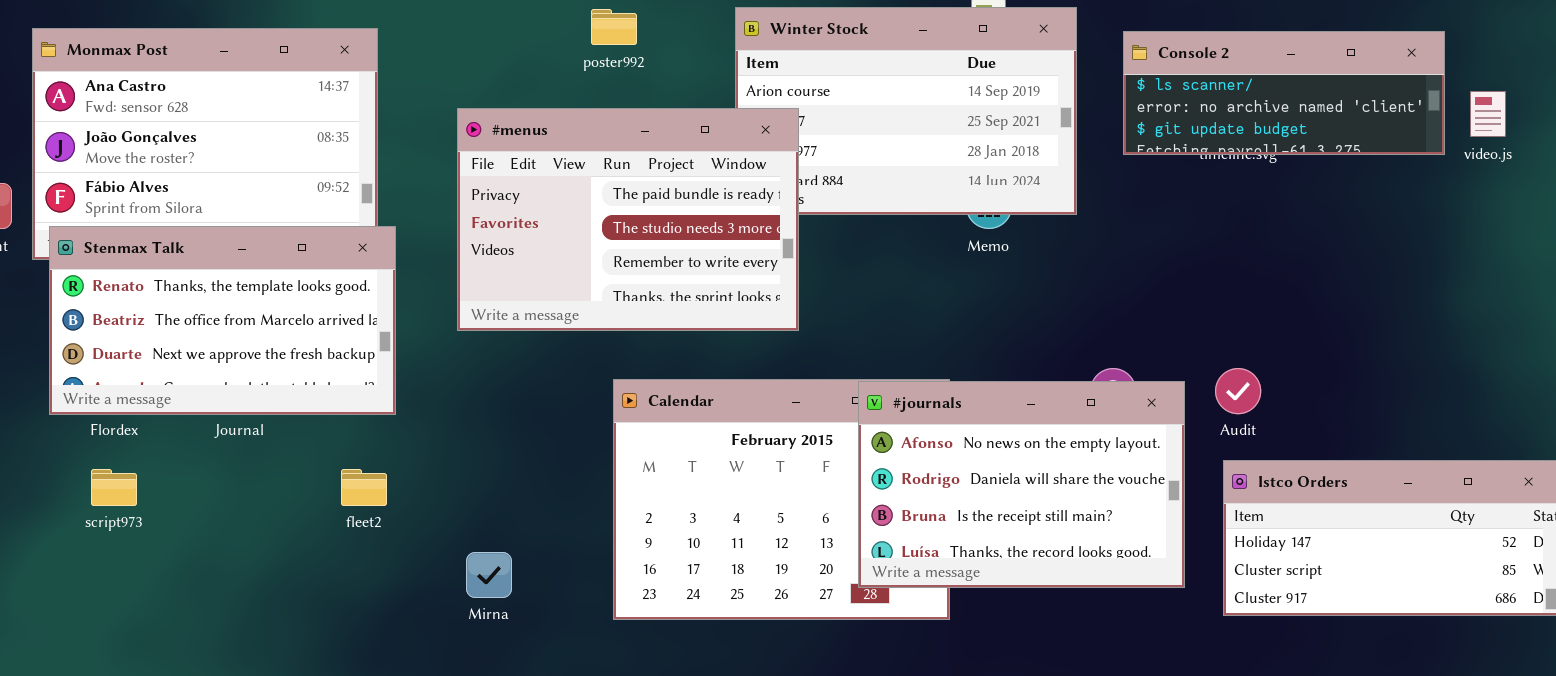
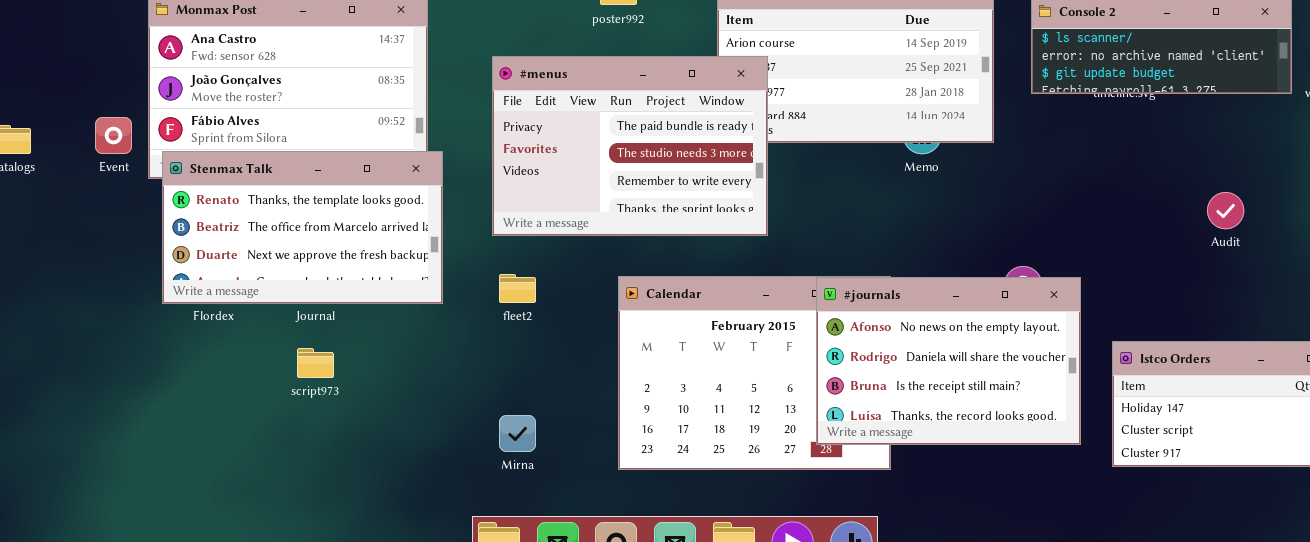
Audit: [1215,368,1261,414] -> [1207,192,1244,229], moved
script973: [91,469,137,506] -> [297,348,334,378], moved
fleet2: [341,469,387,506] -> [499,274,536,303], moved

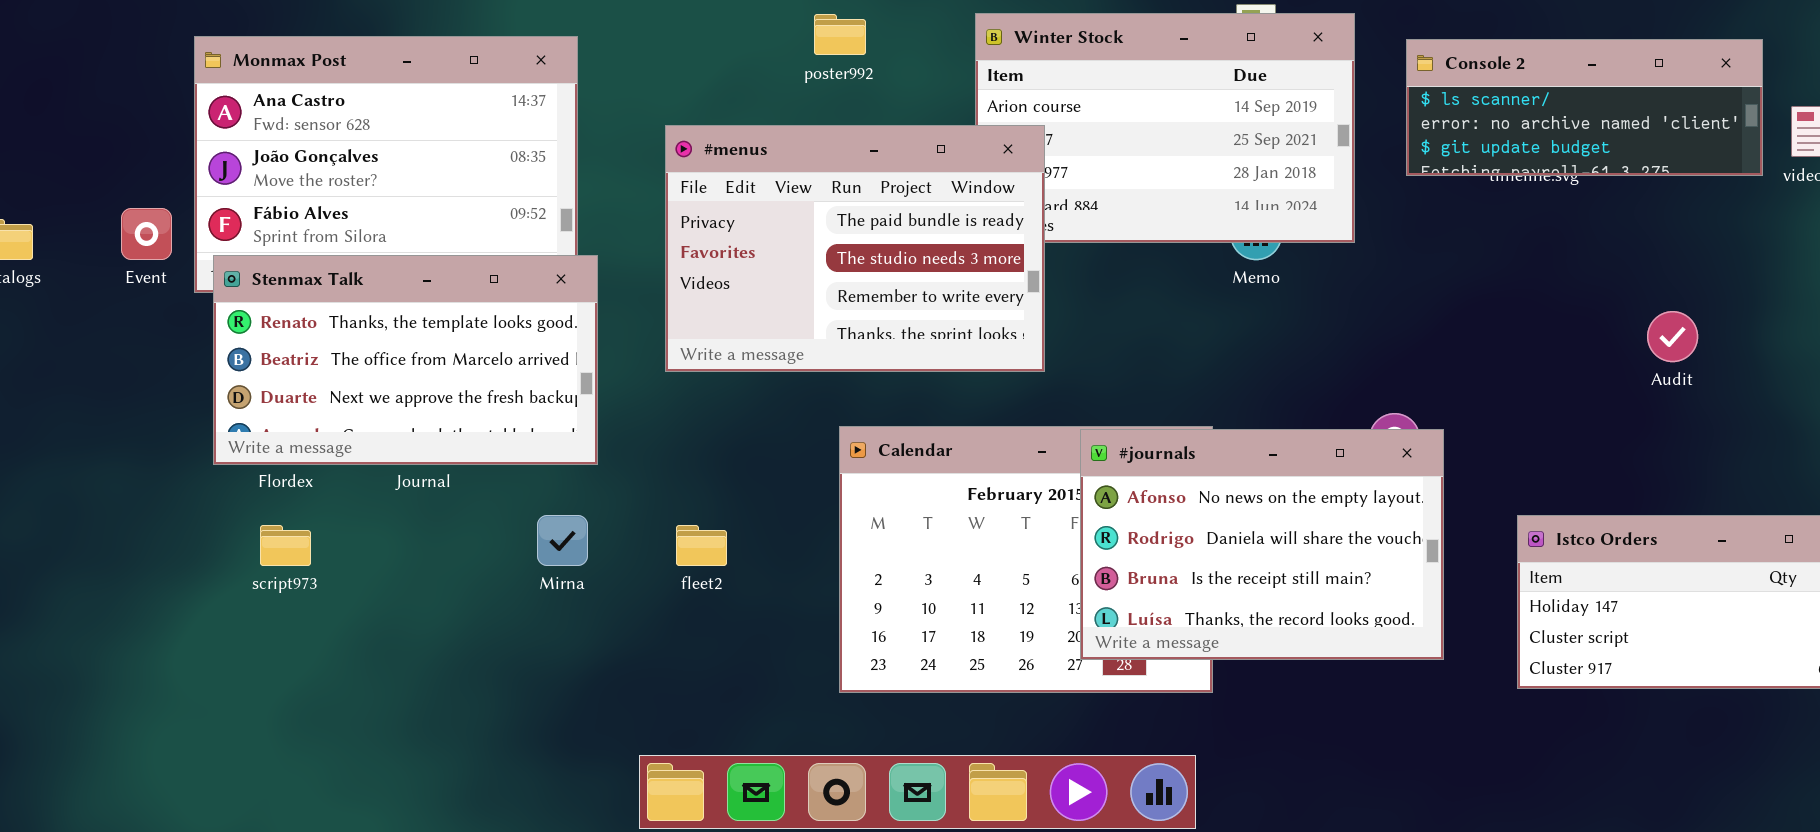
fleet2: [499,274,536,303] -> [676,525,727,566], moved
#journals: [816,277,1081,445] -> [1080,429,1444,660], moved
script973: [297,348,334,378] -> [260,525,311,566], moved
Mirna: [499,415,536,452] -> [537,515,588,566], moved

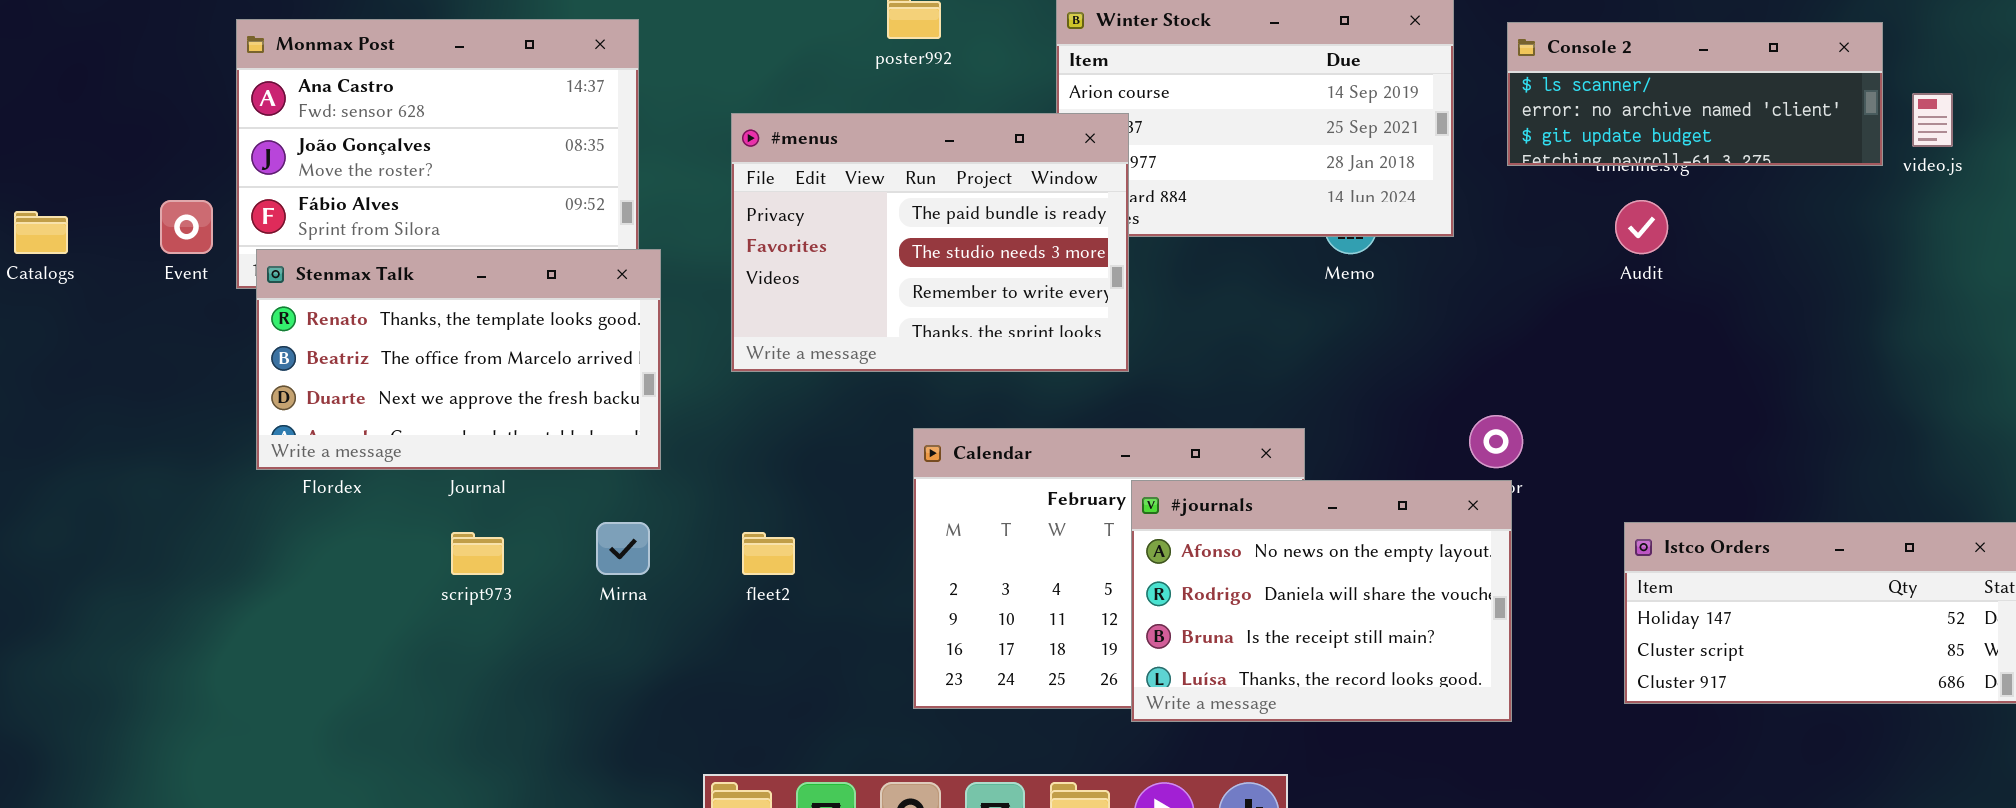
Audit: [1647,311,1698,362] -> [1615,200,1668,254], moved
#journals: [1080,429,1444,660] -> [1131,480,1512,722], moved
script973: [260,525,311,566] -> [451,532,504,575], moved

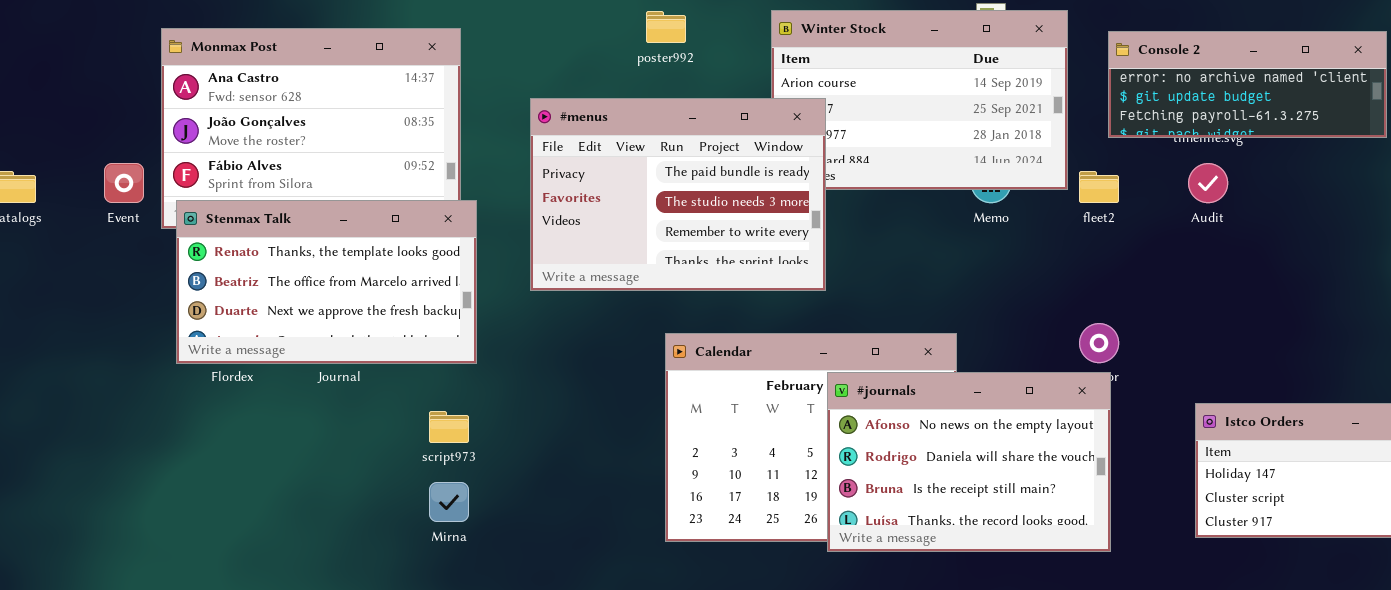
Console 2: [1507,22,1883,166] -> [1108,31,1387,138], scrolled down 1 row
Mirna: [596,522,650,575] -> [429,482,469,522], moved
script973: [451,532,504,575] -> [429,411,469,443], moved
fleet2: [742,532,795,575] -> [1079,171,1119,203], moved

